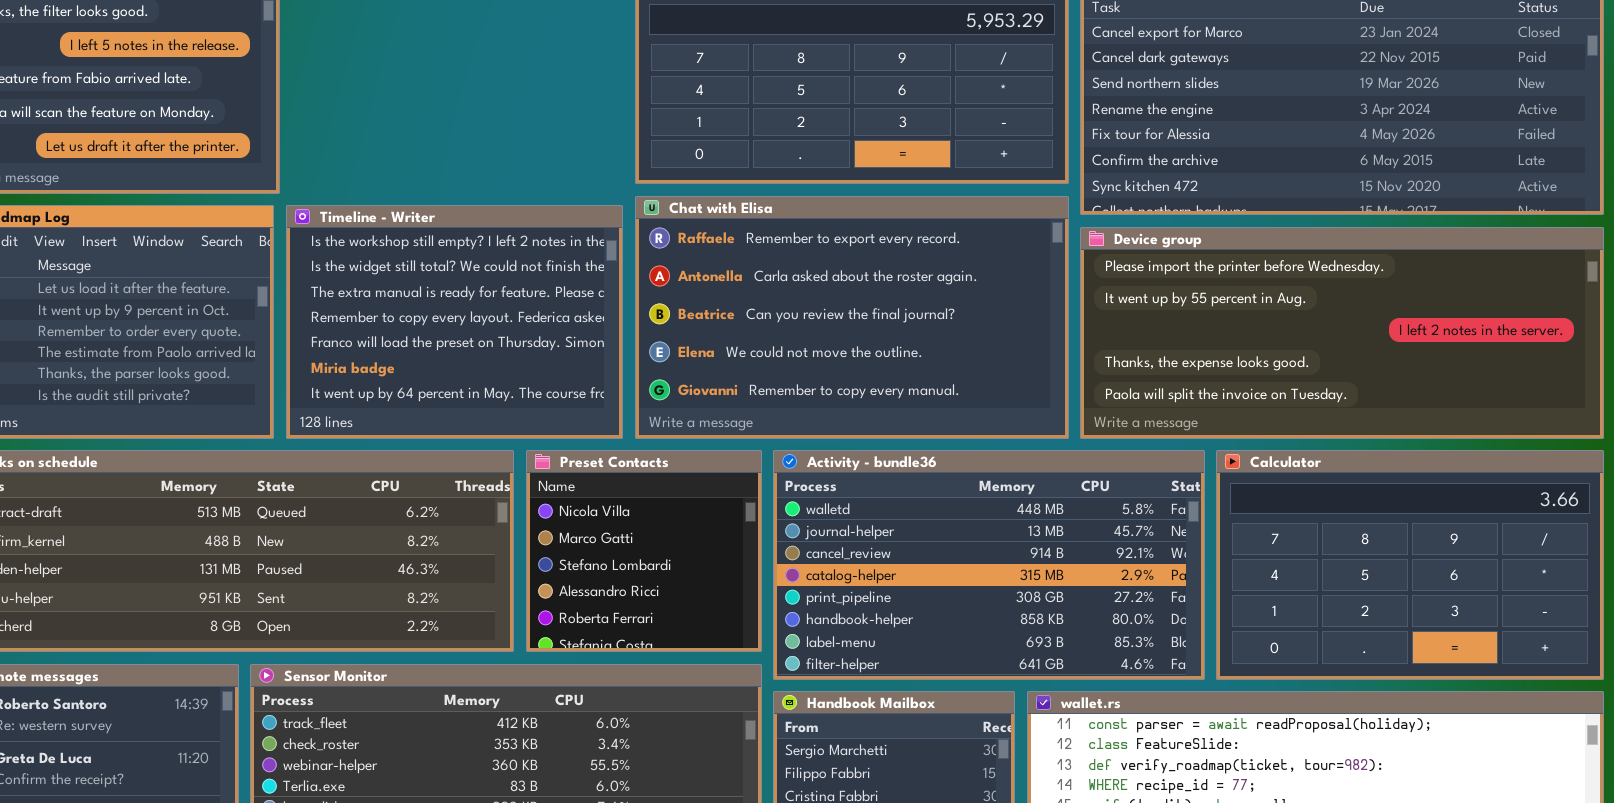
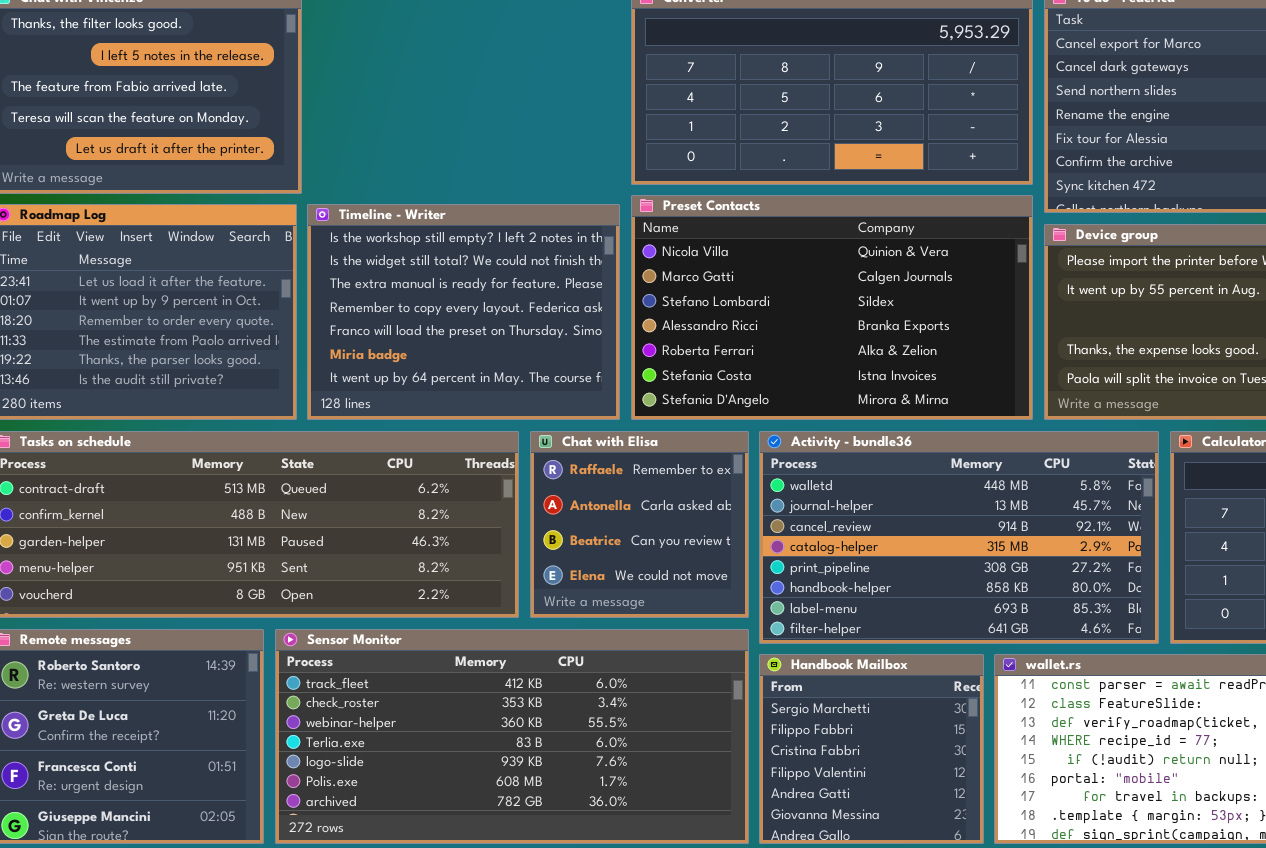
Chat with Elisa: [635,196,1069,439] -> [530,431,749,618], moved, resized
Preset Contacts: [526,450,762,652] -> [631,195,1033,420], moved, resized

